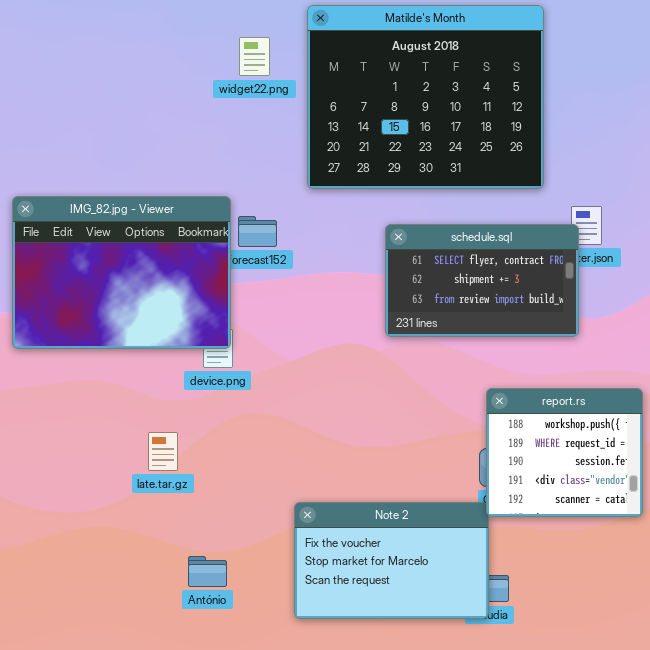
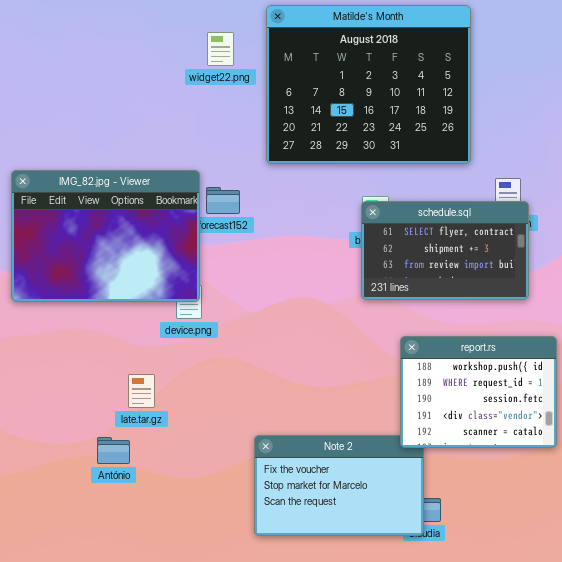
schedule.sql: [385,224,579,337] -> [361,201,529,300], moved
report.rs: [486,388,643,517] -> [400,336,557,448], resized
António: [188,556,227,587] -> [97,437,130,464], moved

